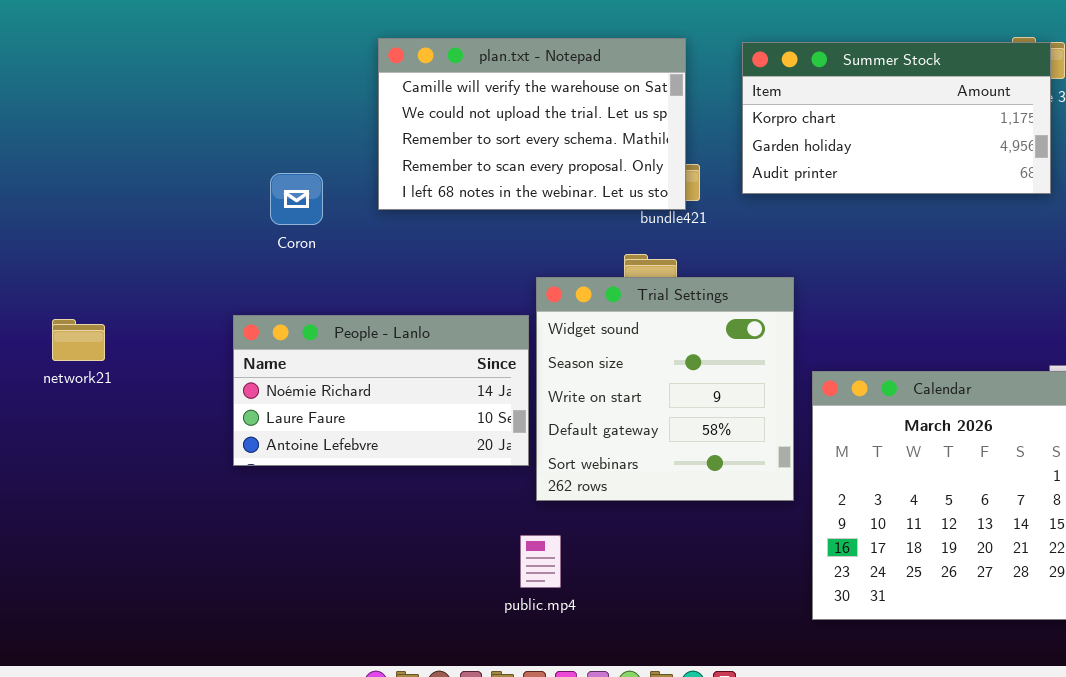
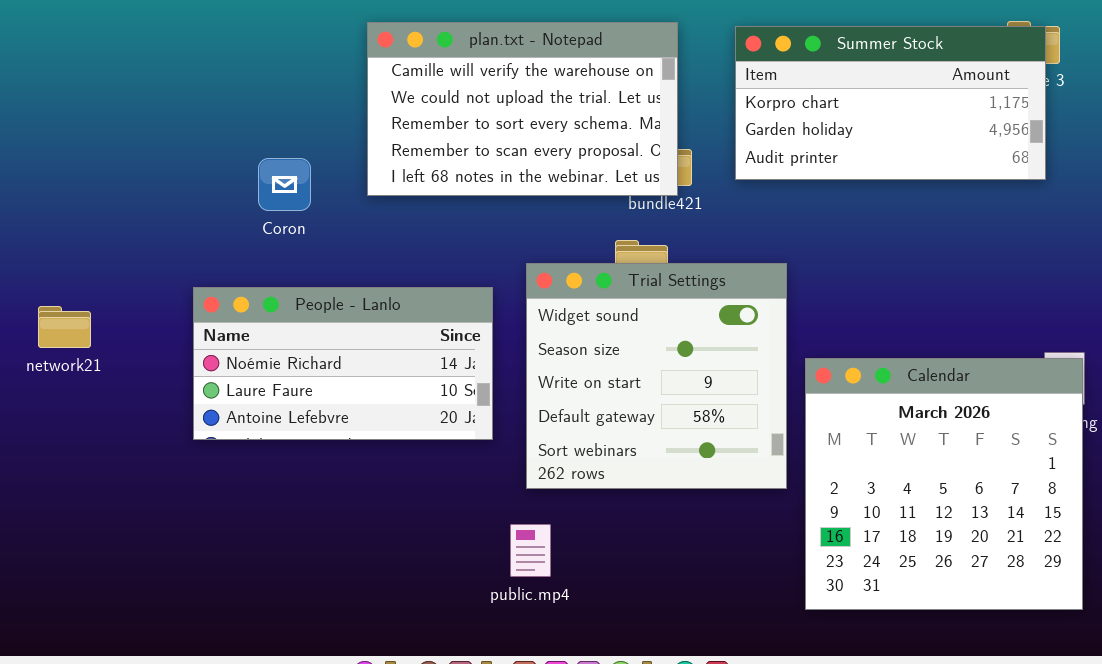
People - Lanlo: [233,315,529,466] -> [193,287,493,440], moved

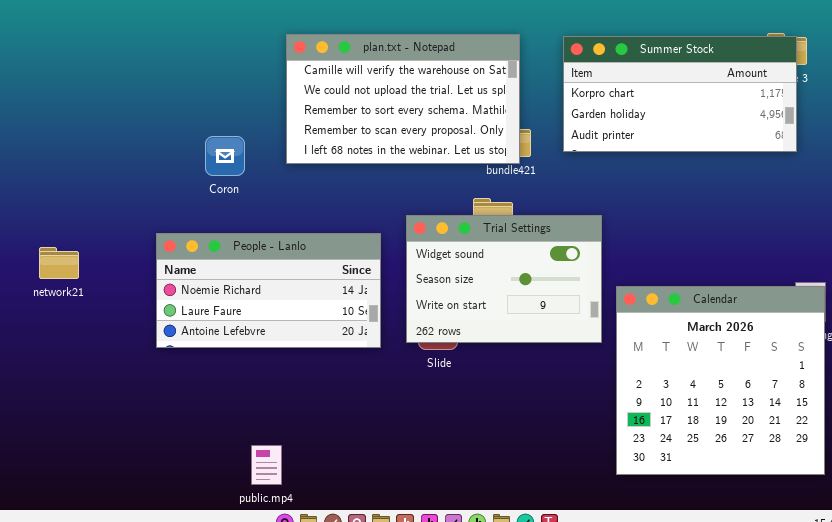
Trial Settings: [526,263,787,489] -> [406,215,602,343], resized
public.mp4: [510,524,551,577] -> [251,445,282,485], moved

